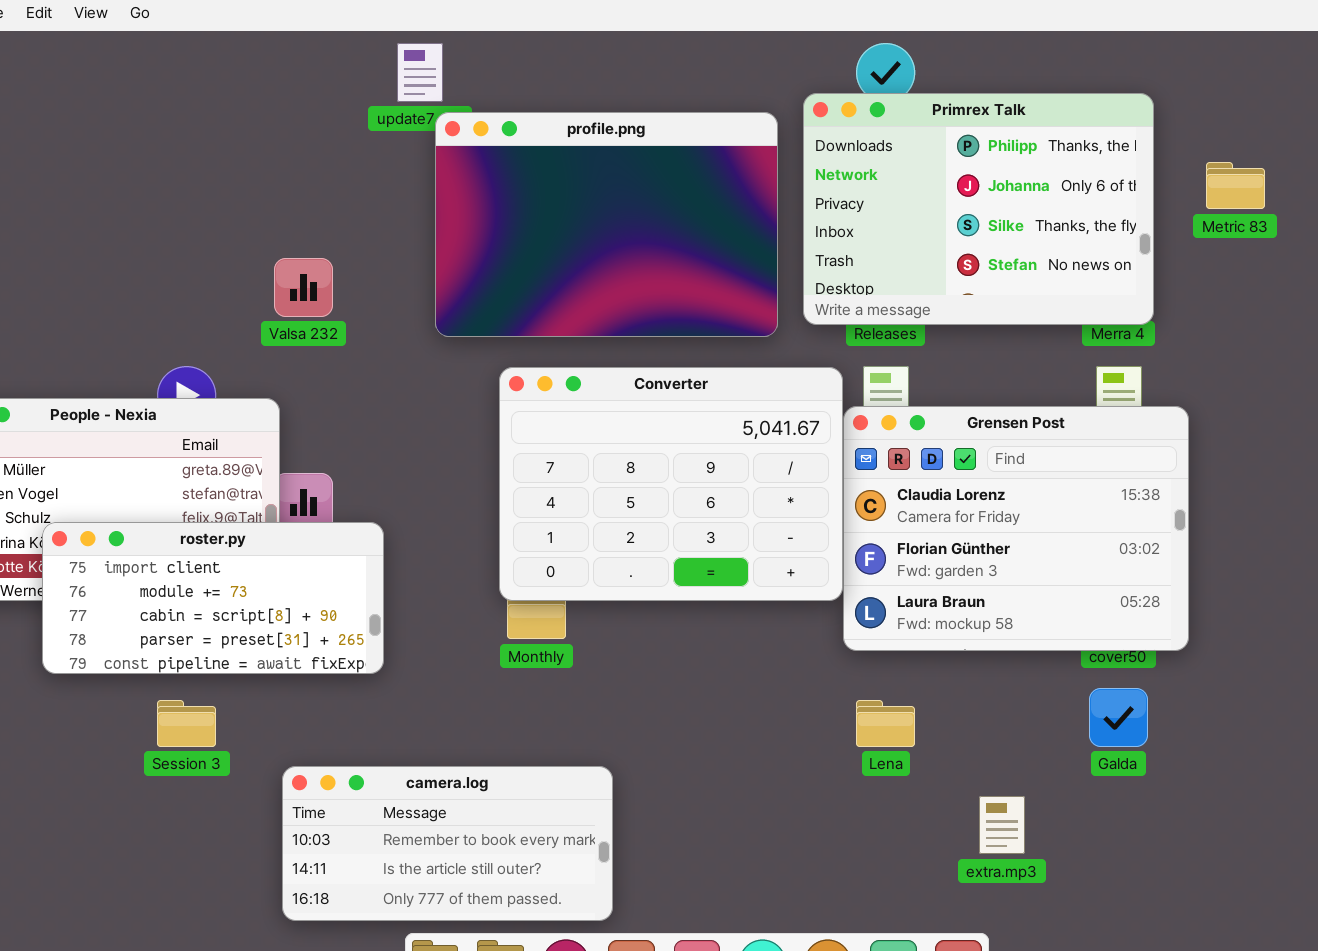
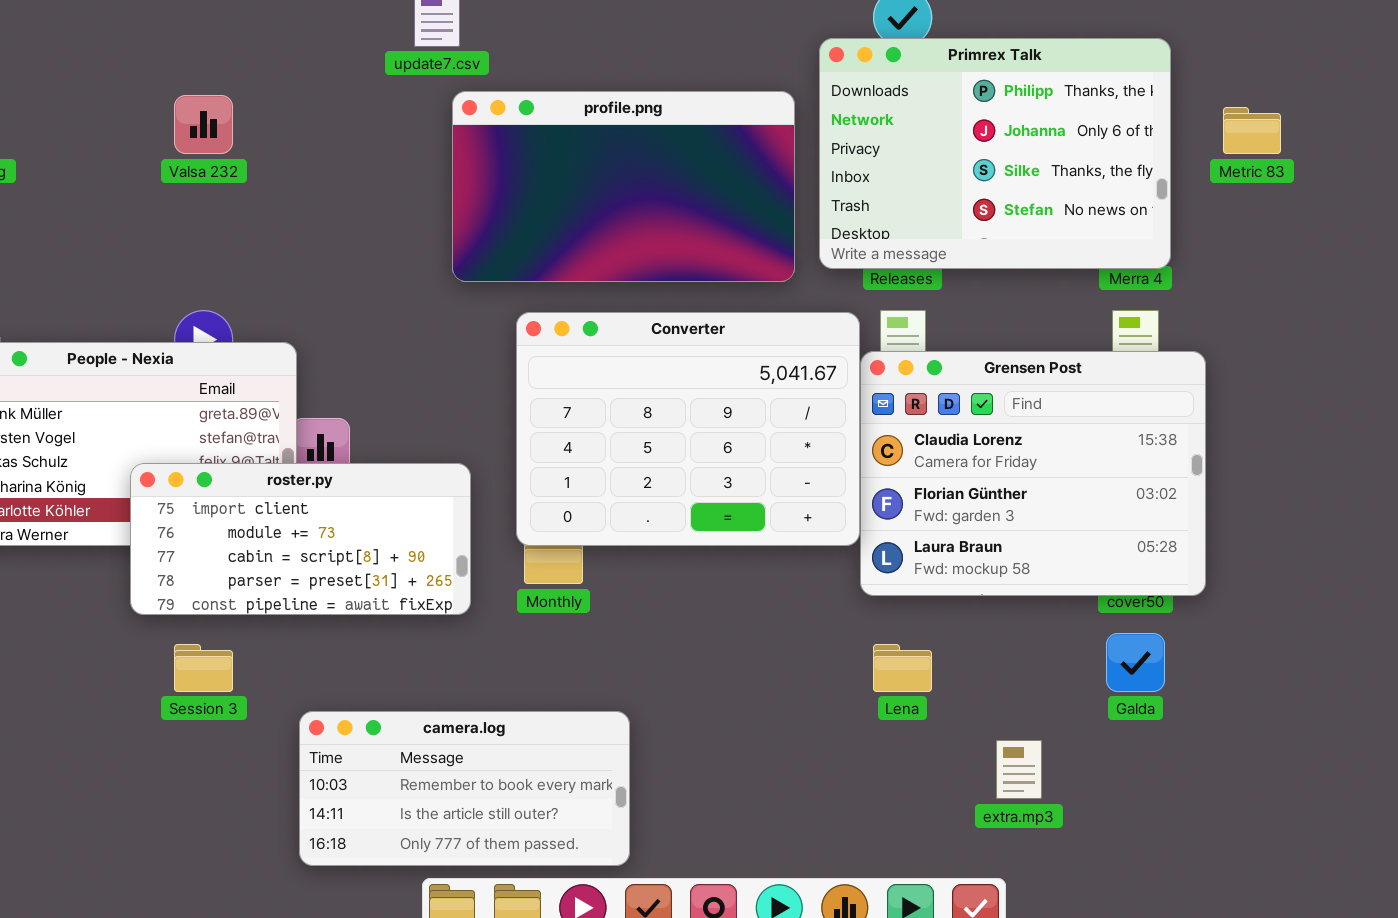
profile.png: [435,112,778,337] -> [452,91,795,282], resized
Valsa 232: [274,258,333,317] -> [174,95,233,154], moved
roster.py: [42,522,384,674] -> [130,463,471,615], moved

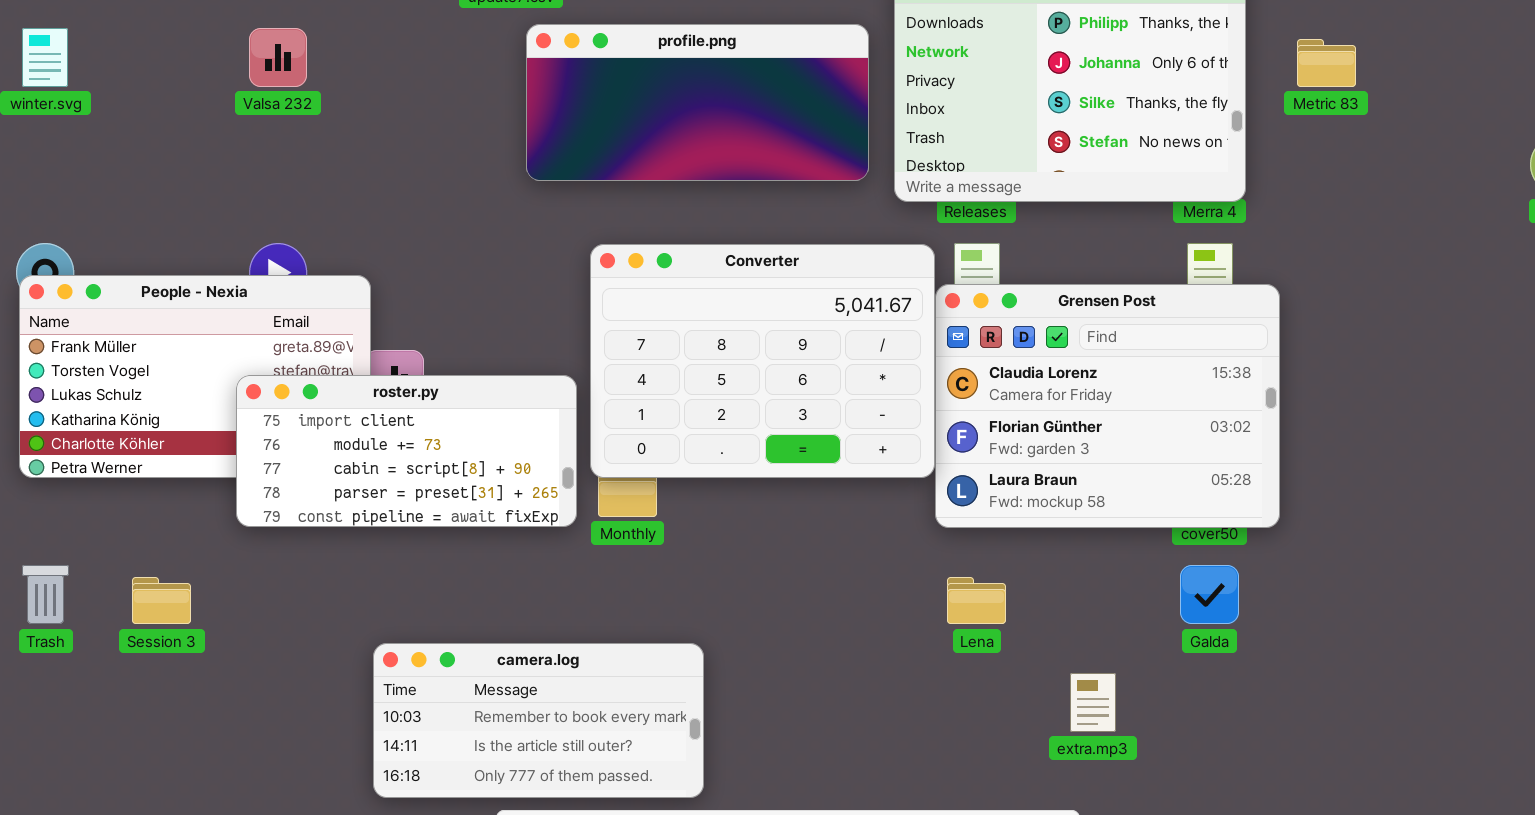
profile.png: [452,91,795,282] -> [526,24,869,181], resized
roster.py: [130,463,471,615] -> [236,375,577,527], moved
Session 3: [174,644,233,692] -> [132,577,191,624], moved

